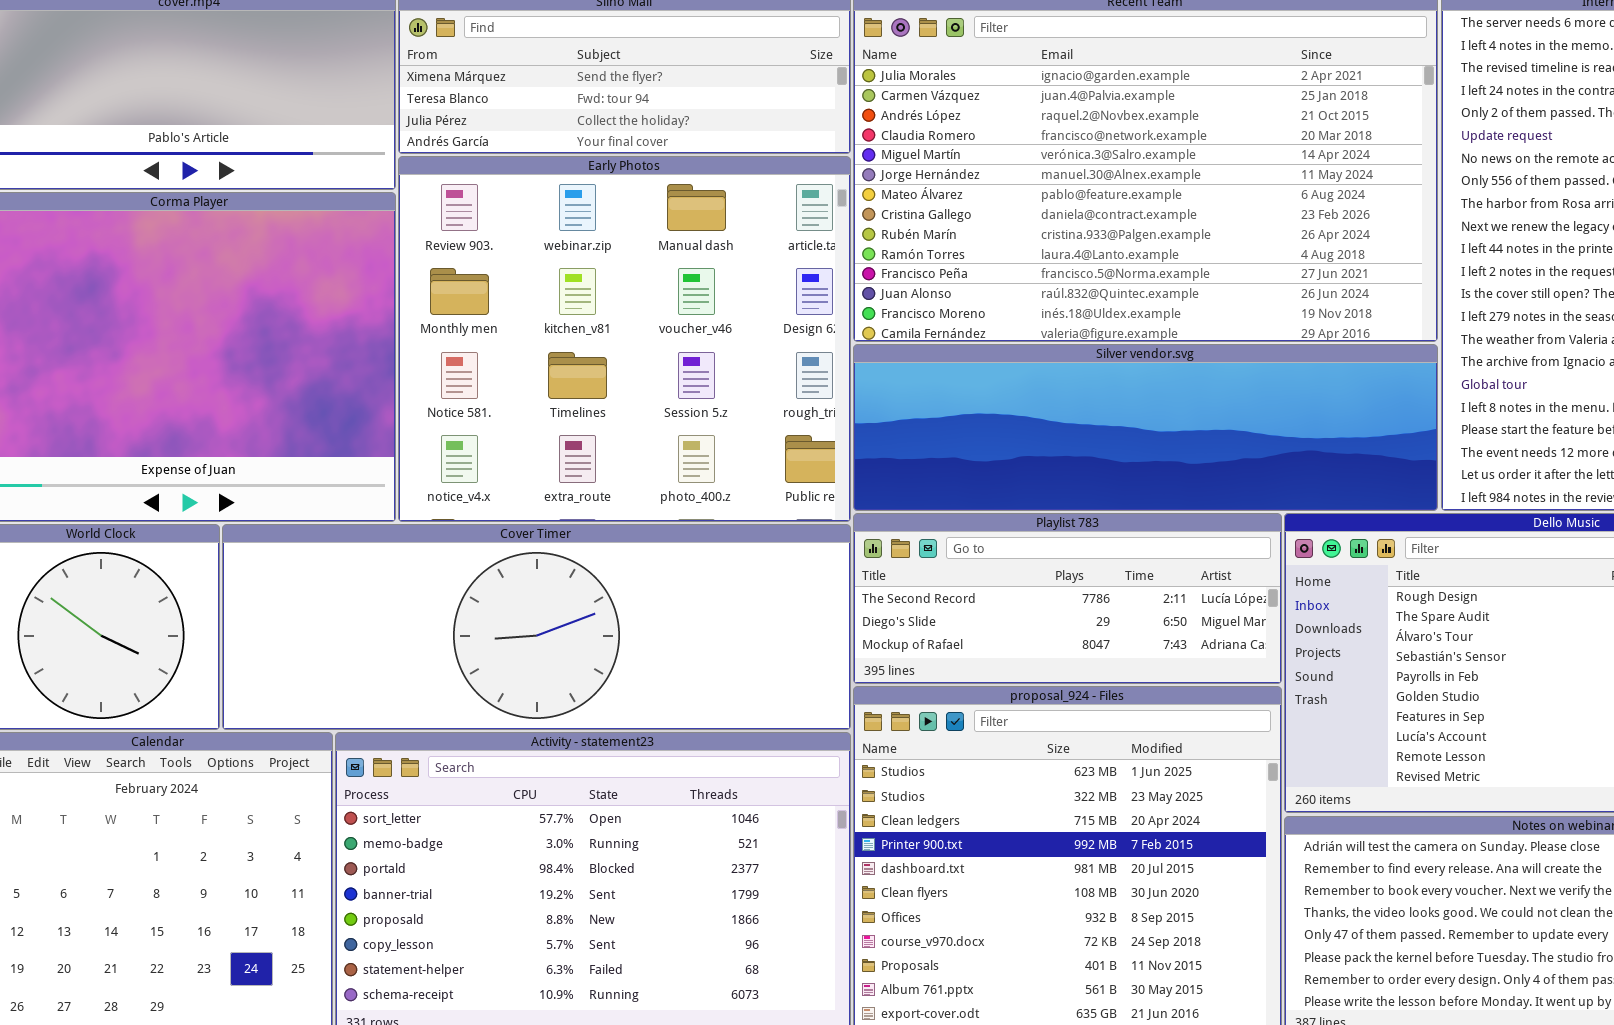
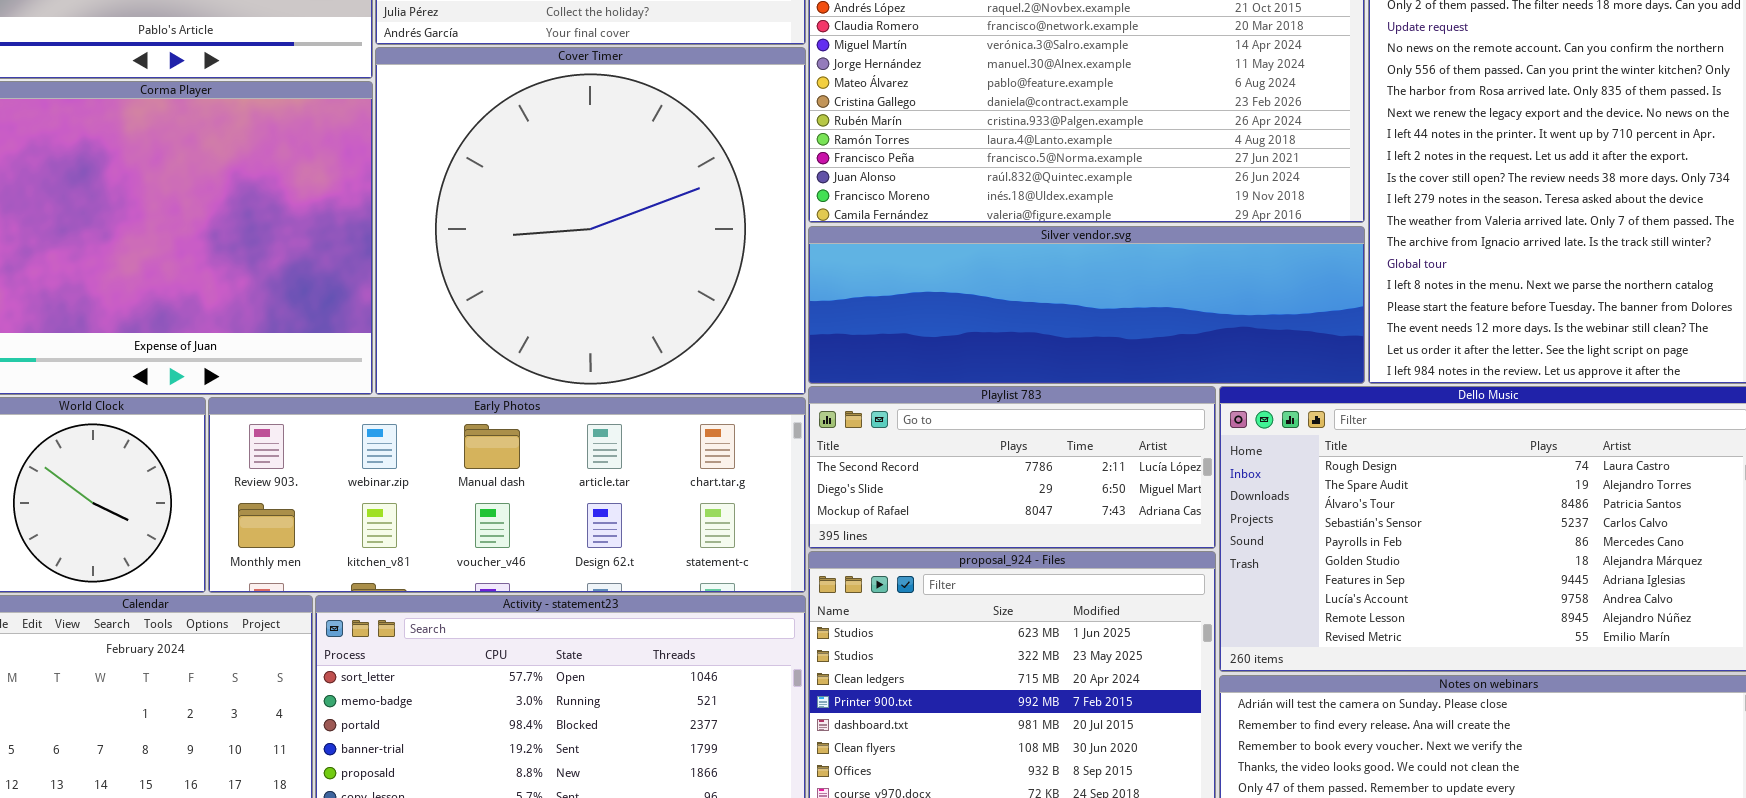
Early Photos: [398,156,851,522] -> [208,397,806,593], moved, resized
Cover Timer: [222,524,851,730] -> [375,47,806,395], moved, resized

